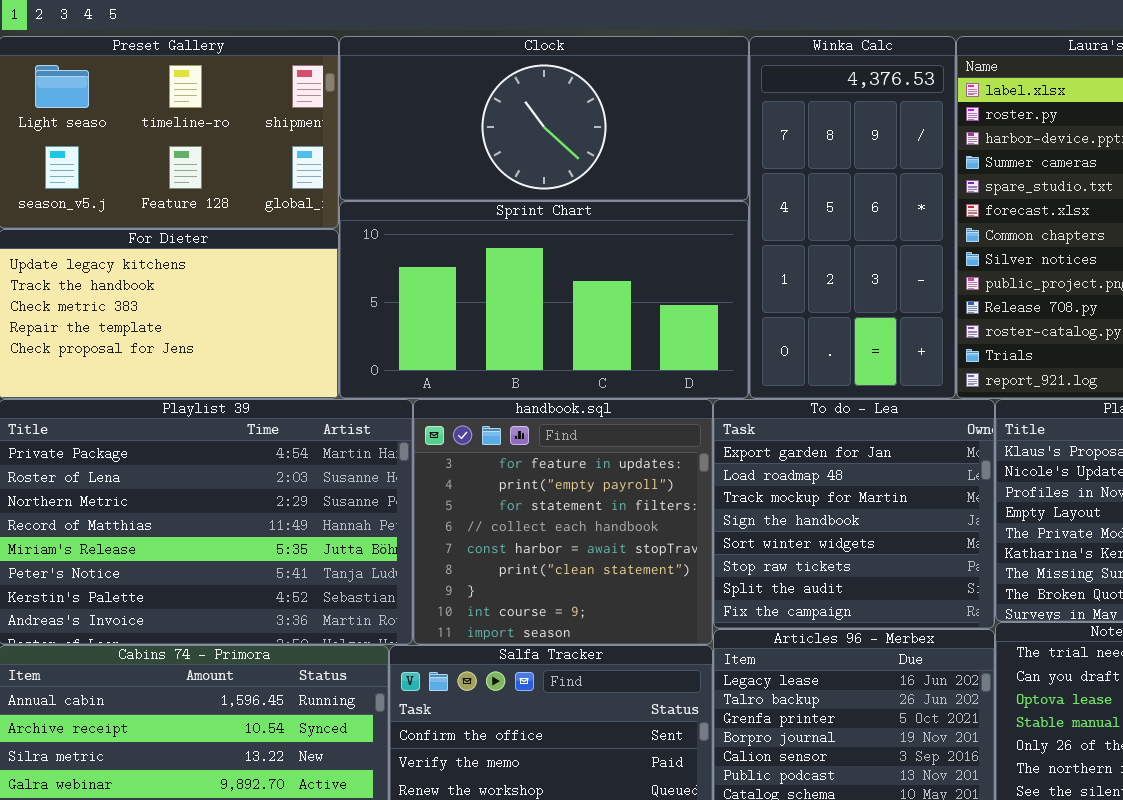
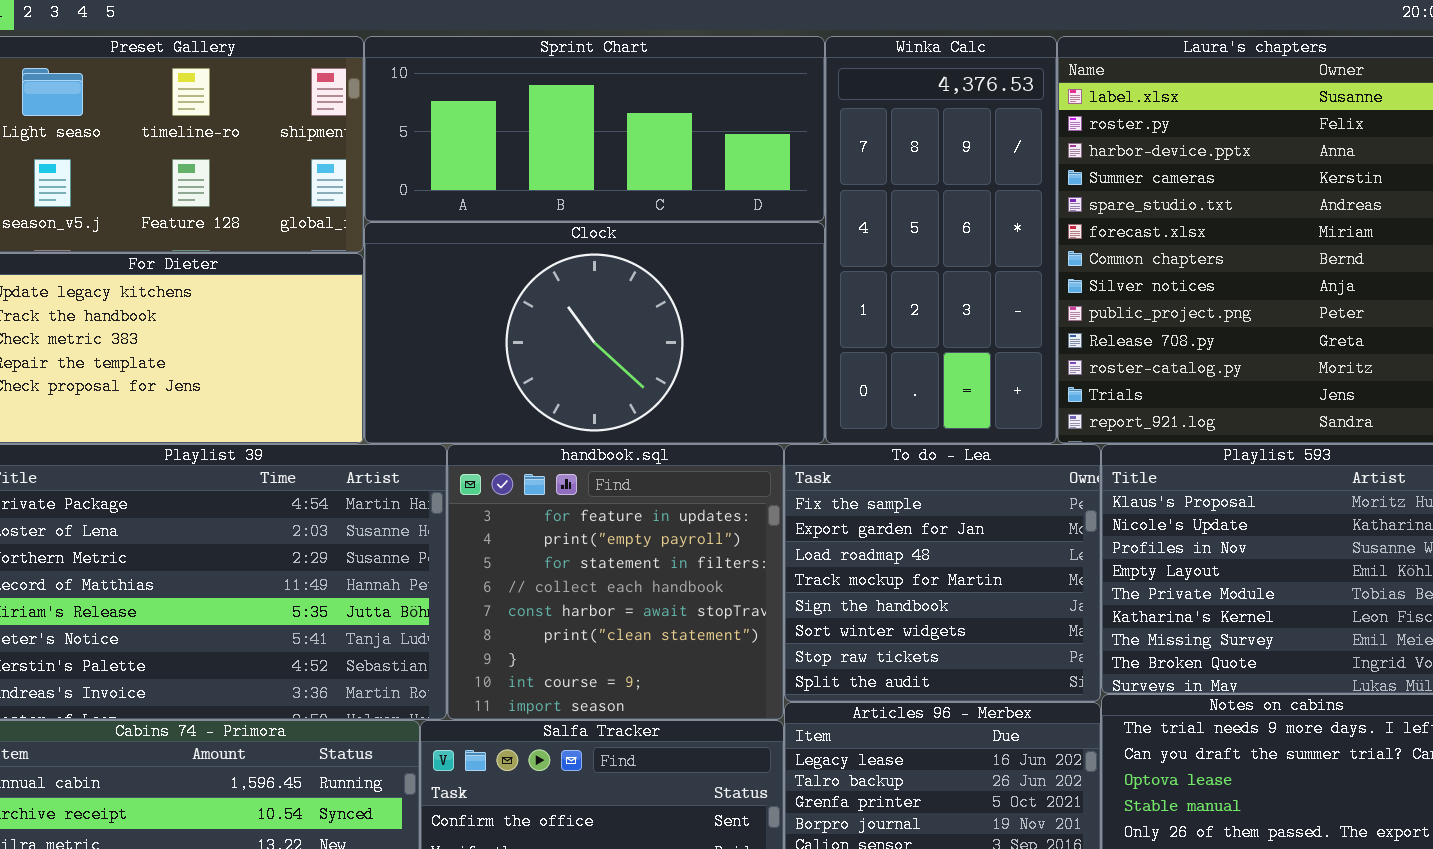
Clock: [339,36,749,201] -> [364,222,825,444], moved, resized
Sprint Chart: [339,201,749,399] -> [364,36,825,222], moved, resized
To do - Lea: [713,399,995,629] -> [784,444,1101,702], scrolled up 1 row

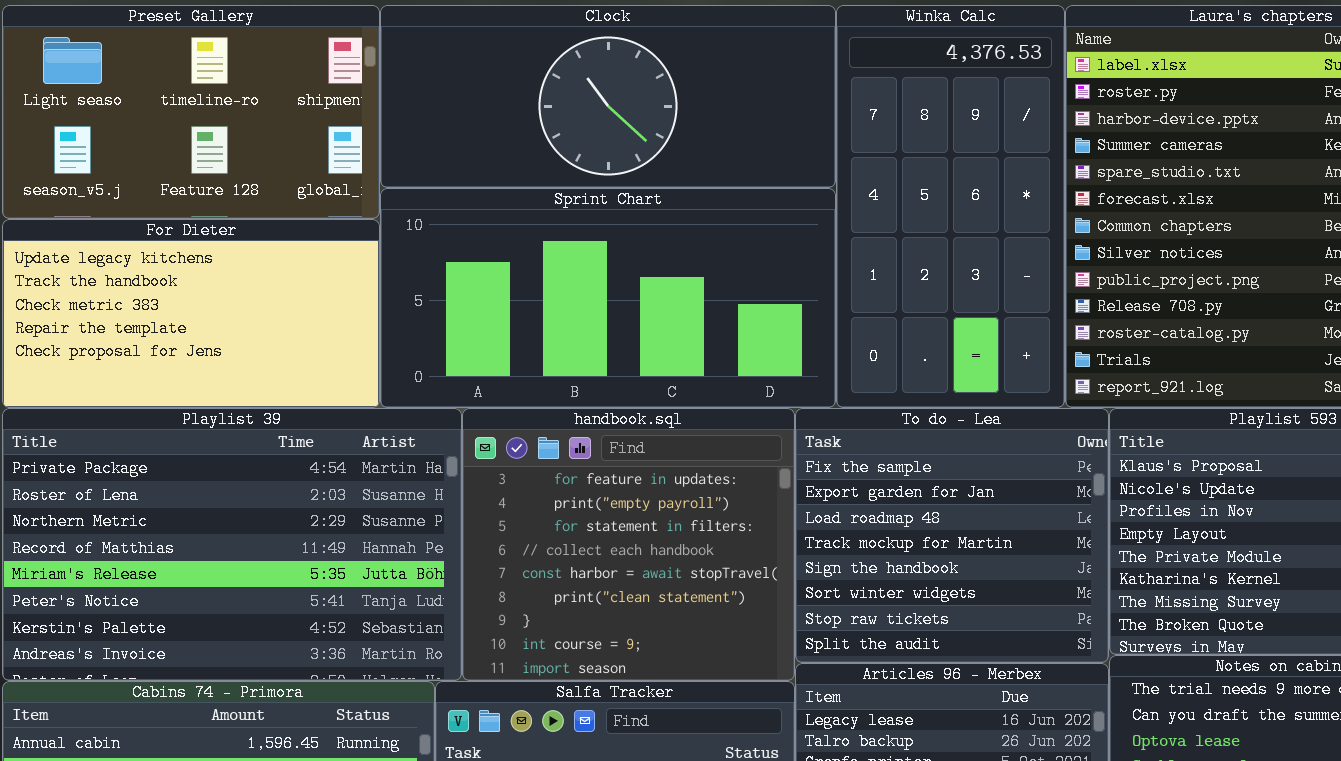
Sprint Chart: [364,36,825,222] -> [380,188,836,408], moved, resized
Clock: [364,222,825,444] -> [380,5,836,188], moved, resized

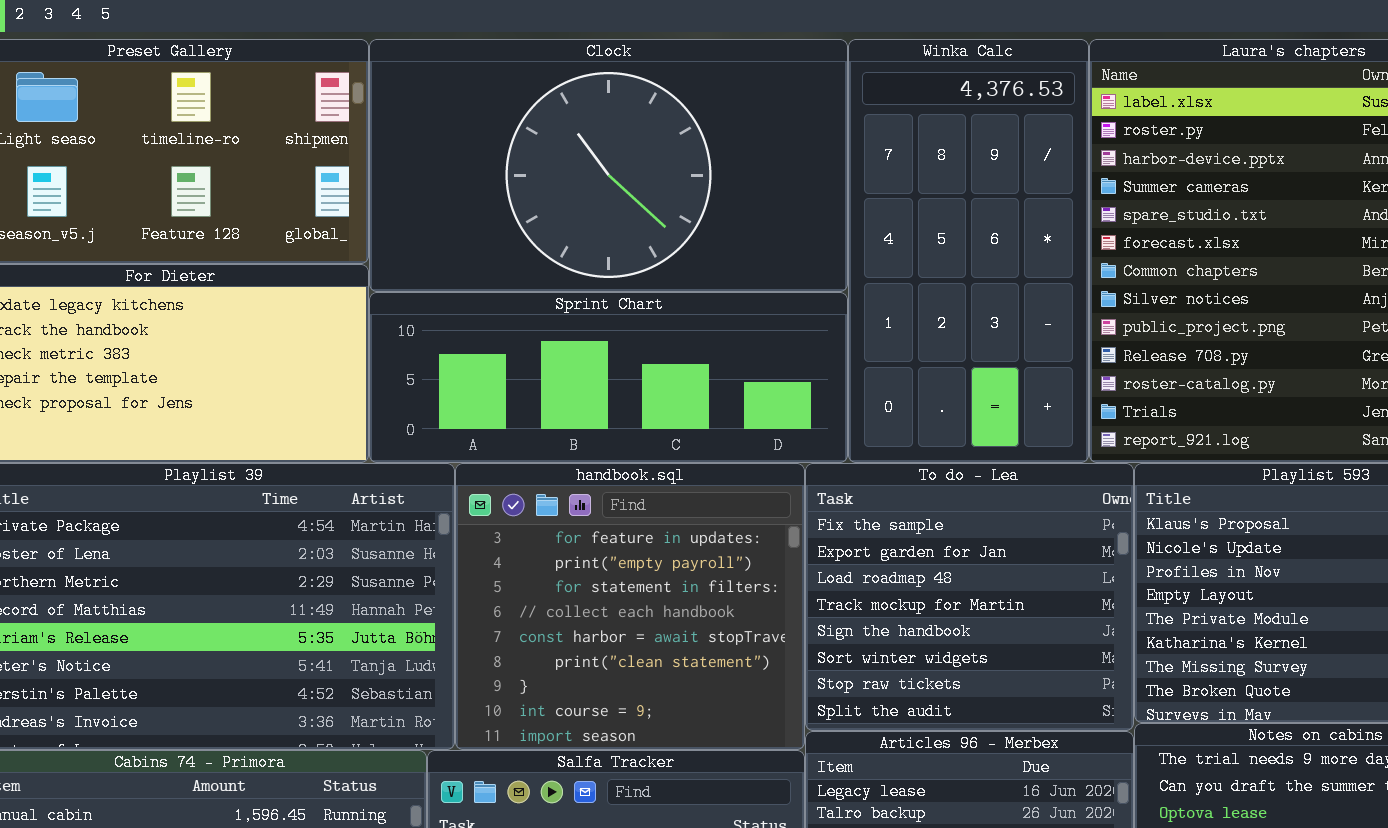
Clock: [380,5,836,188] -> [369,39,848,292], resized
Sprint Chart: [380,188,836,408] -> [369,292,848,463], resized

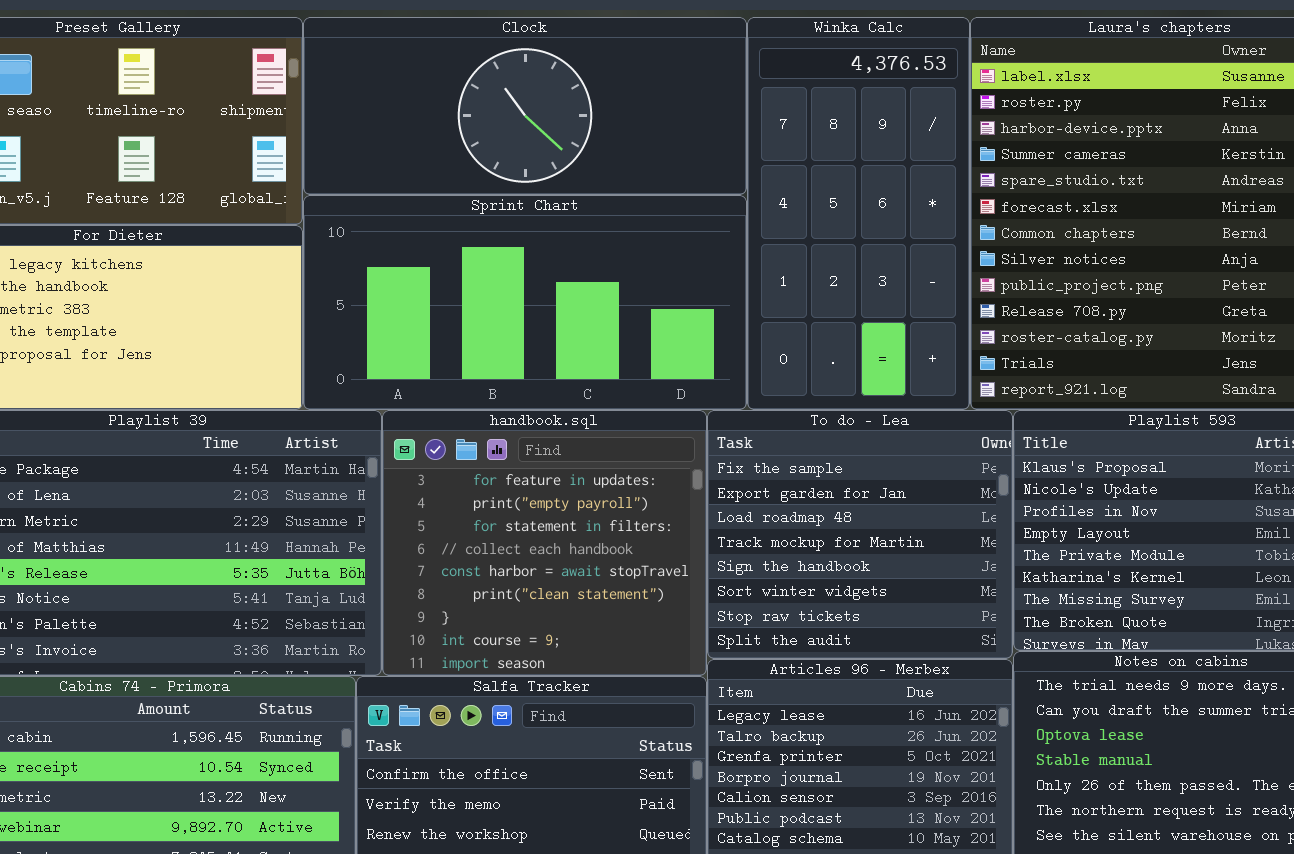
Clock: [369,39,848,292] -> [303,17,747,195], resized
Sprint Chart: [369,292,848,463] -> [303,195,747,410], resized

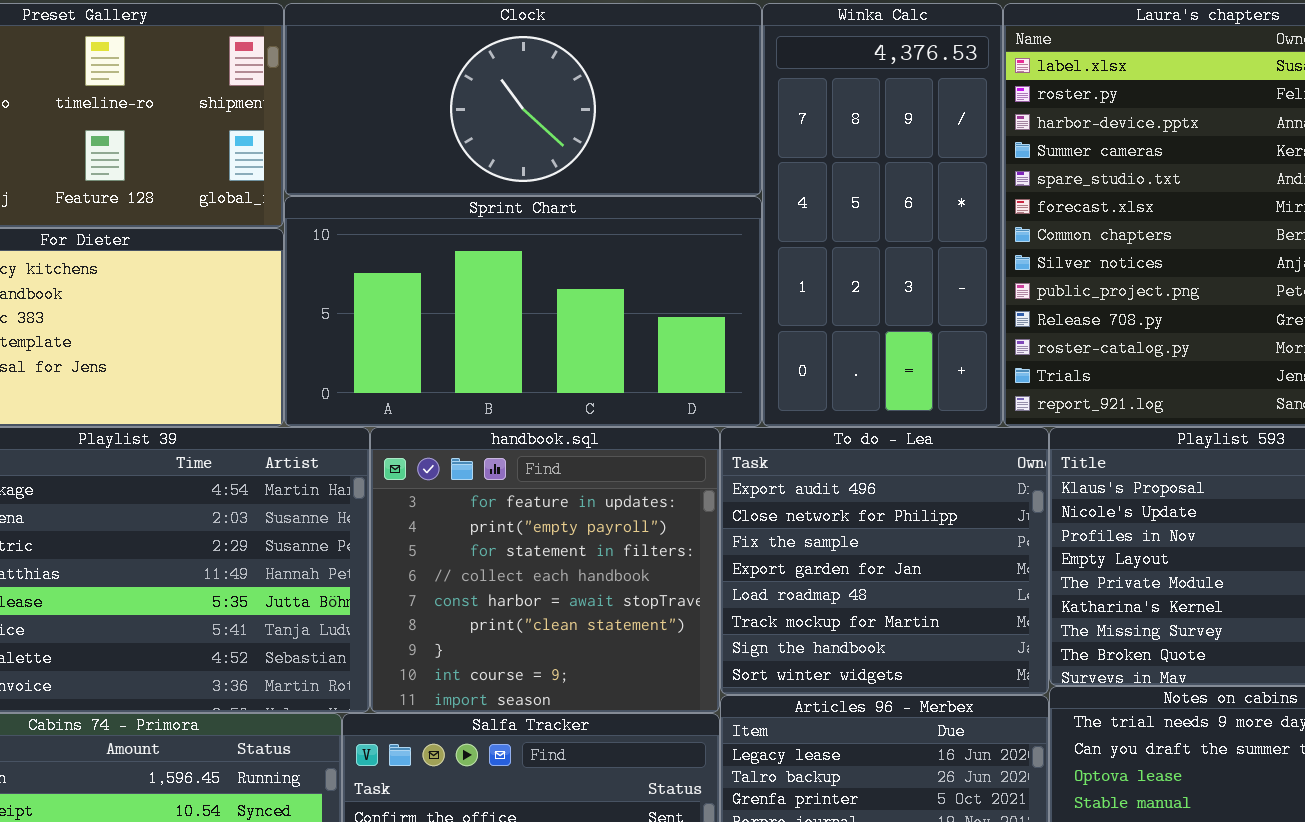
To do - Lea: [707,410,1013,659] -> [720,427,1049,695], scrolled up 2 rows

